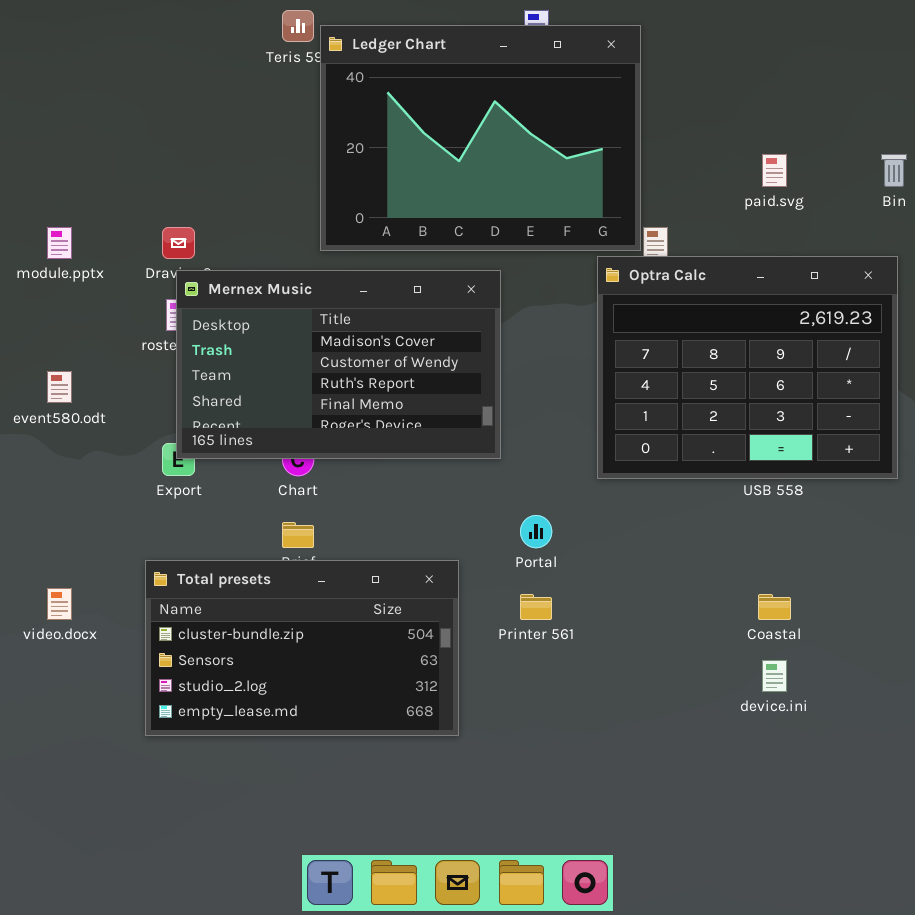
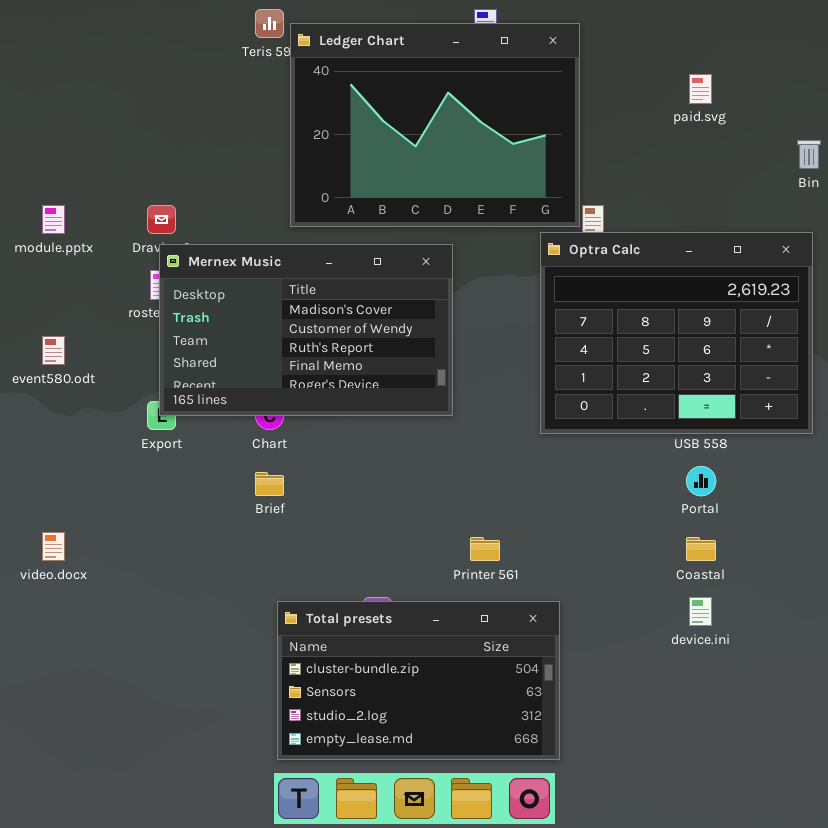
paid.svg: [762,154,787,187] -> [689,74,712,104], moved
Portal: [520,515,552,548] -> [686,466,716,496], moved
Total presets: [145,560,459,736] -> [277,601,560,760], moved

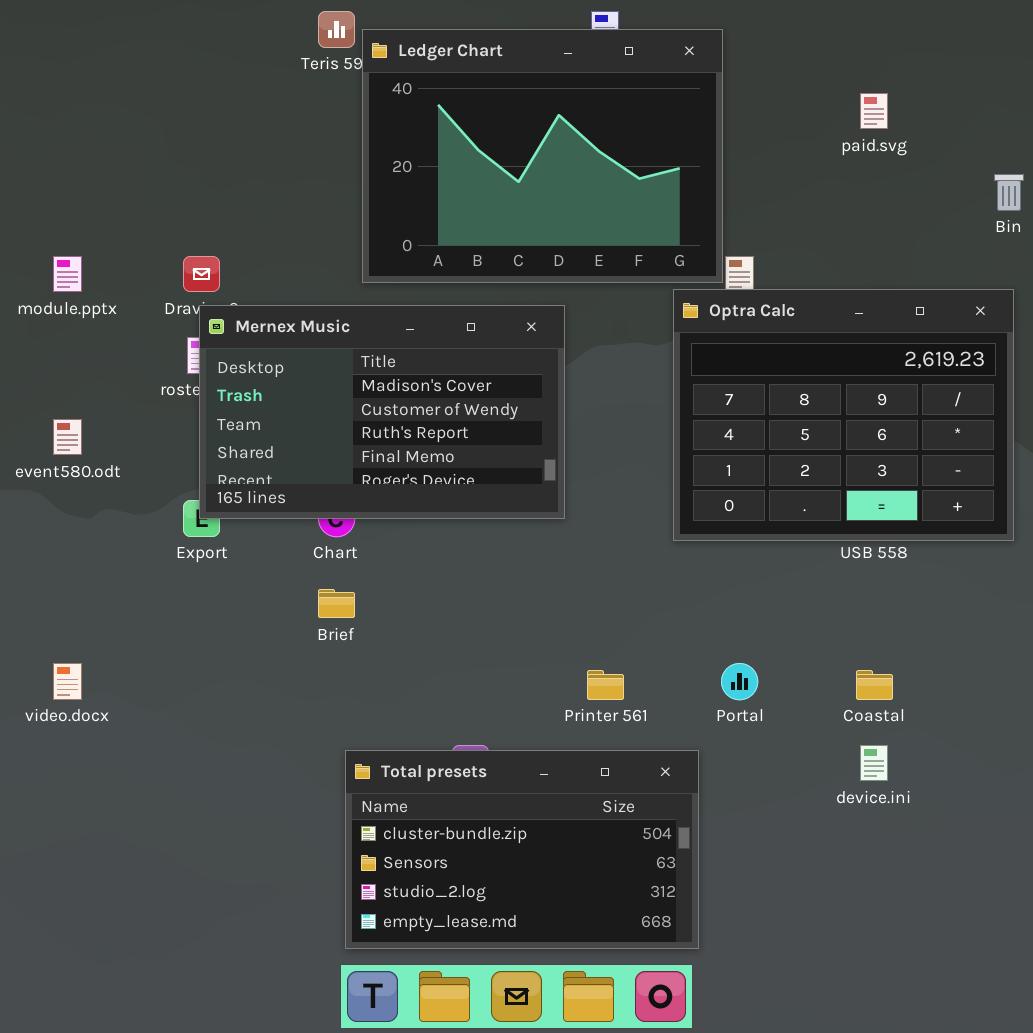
Portal: [686,466,716,496] -> [721,663,758,700], moved

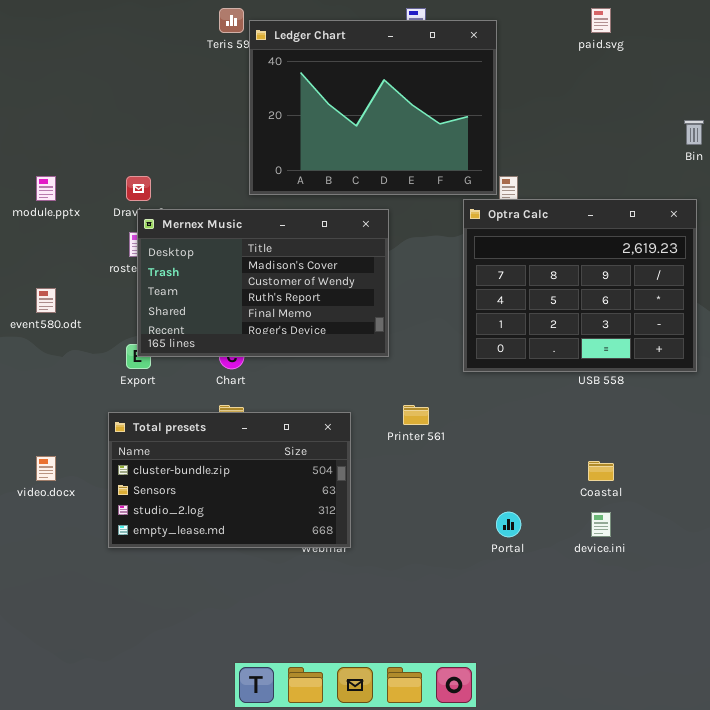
paid.svg: [860,93,888,129] -> [591,8,611,33], moved
Portal: [721,663,758,700] -> [496,512,521,537], moved
Printer 561: [587,670,624,700] -> [403,405,429,425], moved
Total presets: [345,750,699,949] -> [108,412,351,548], moved

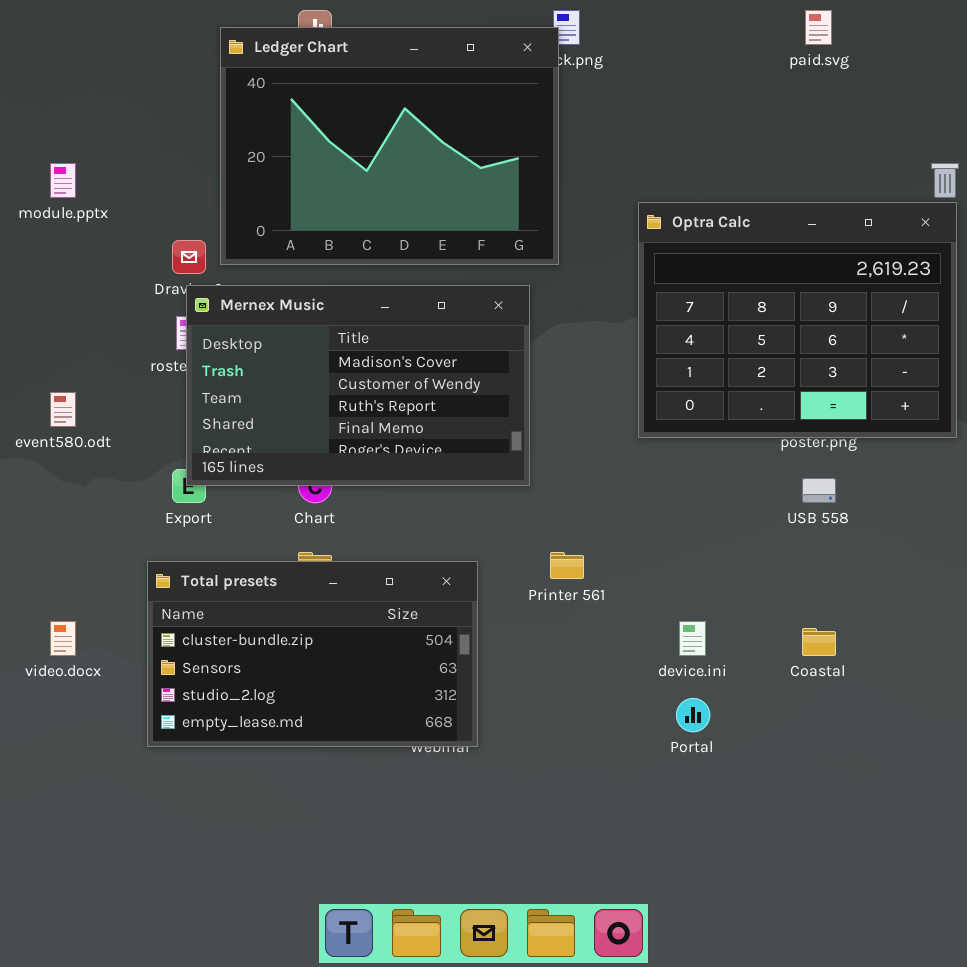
Ledger Chart: [249,20,497,195] -> [220,27,559,265], moved
module.pptx: [36,176,56,201] -> [50,163,76,198], moved
Optra Calc: [463,199,697,372] -> [638,202,957,438], moved
device.ini: [591,512,611,537] -> [679,621,706,656], moved

